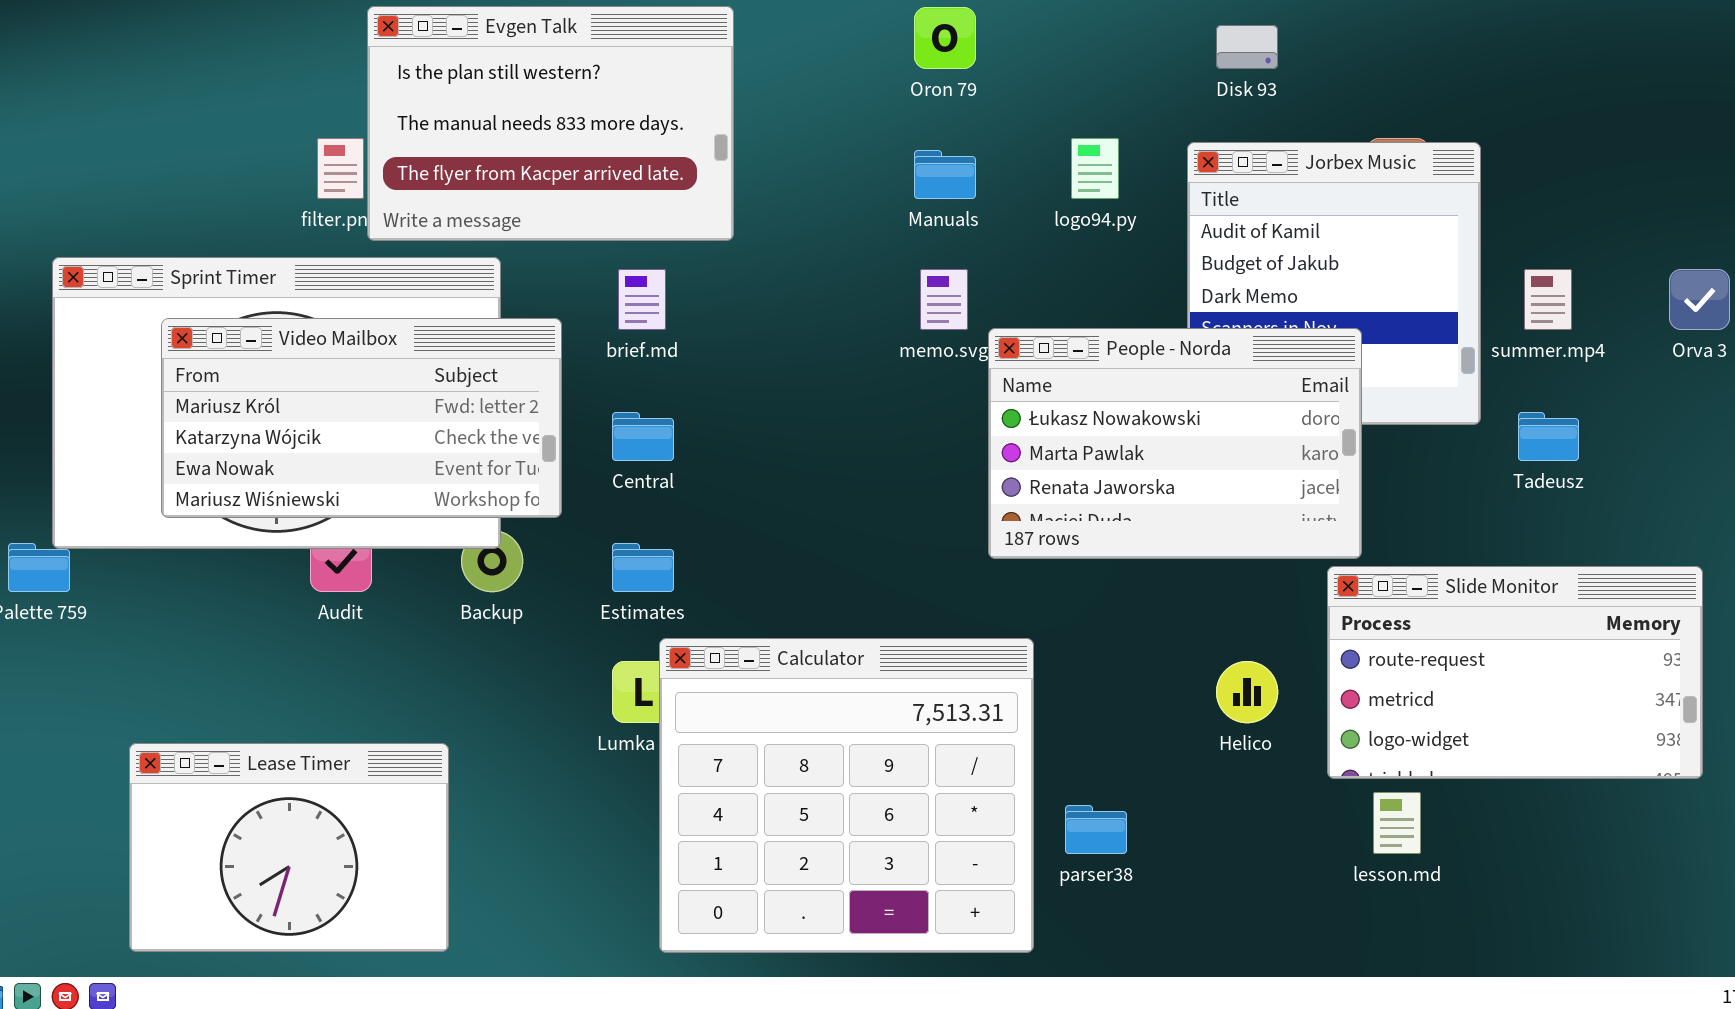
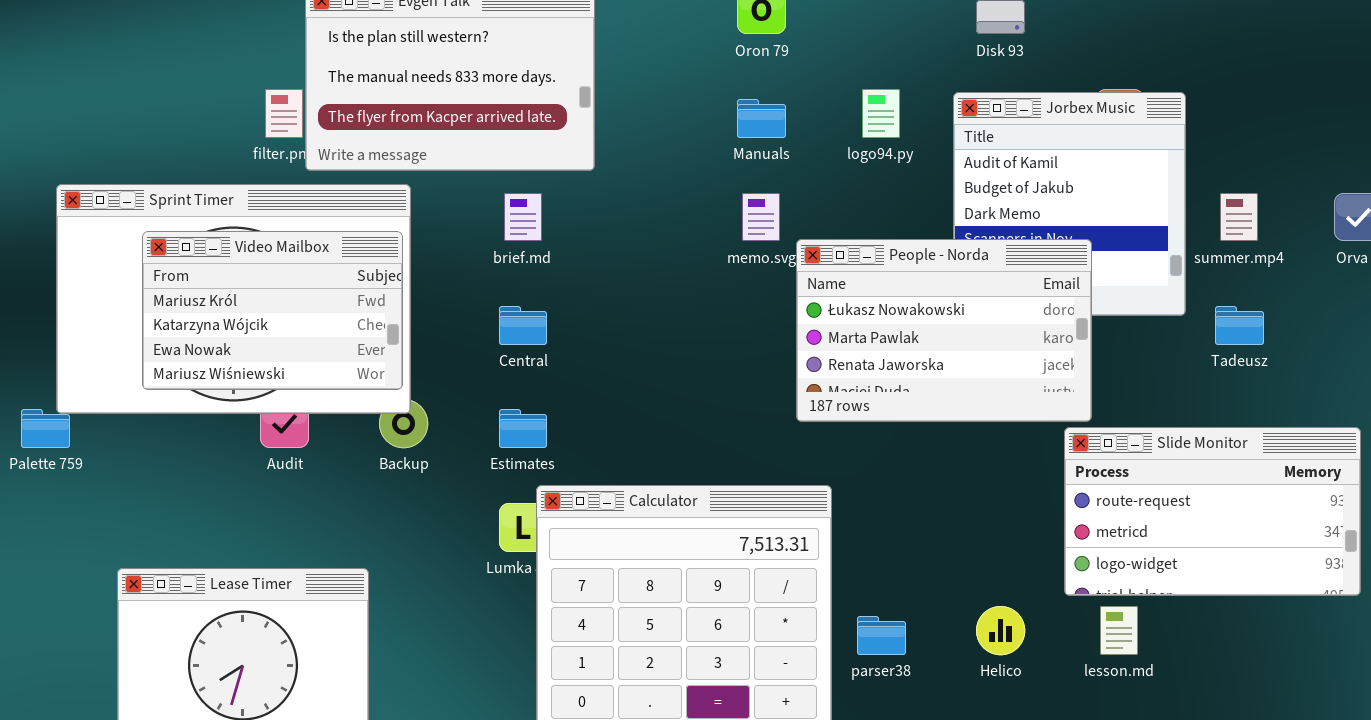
Video Mailbox: [161,318,562,518] -> [142,231,403,390], resized
Helico: [1216,661,1278,723] -> [976,606,1025,655], moved

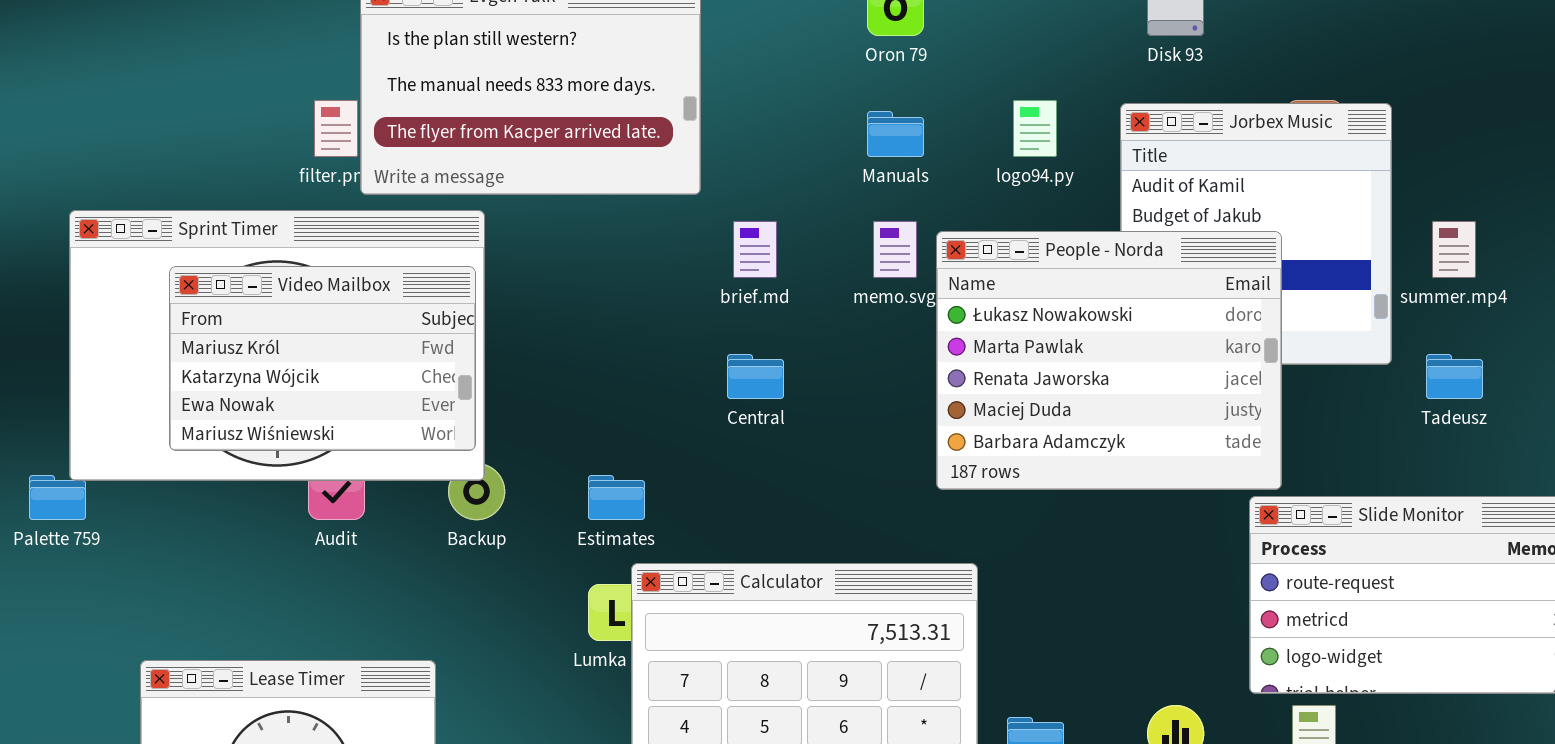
brief.md: [504,193,542,241] -> [733,221,777,278], moved
People - Norda: [796,239,1092,422] -> [936,231,1282,490], resized
Central: [499,306,547,345] -> [727,354,784,399], moved

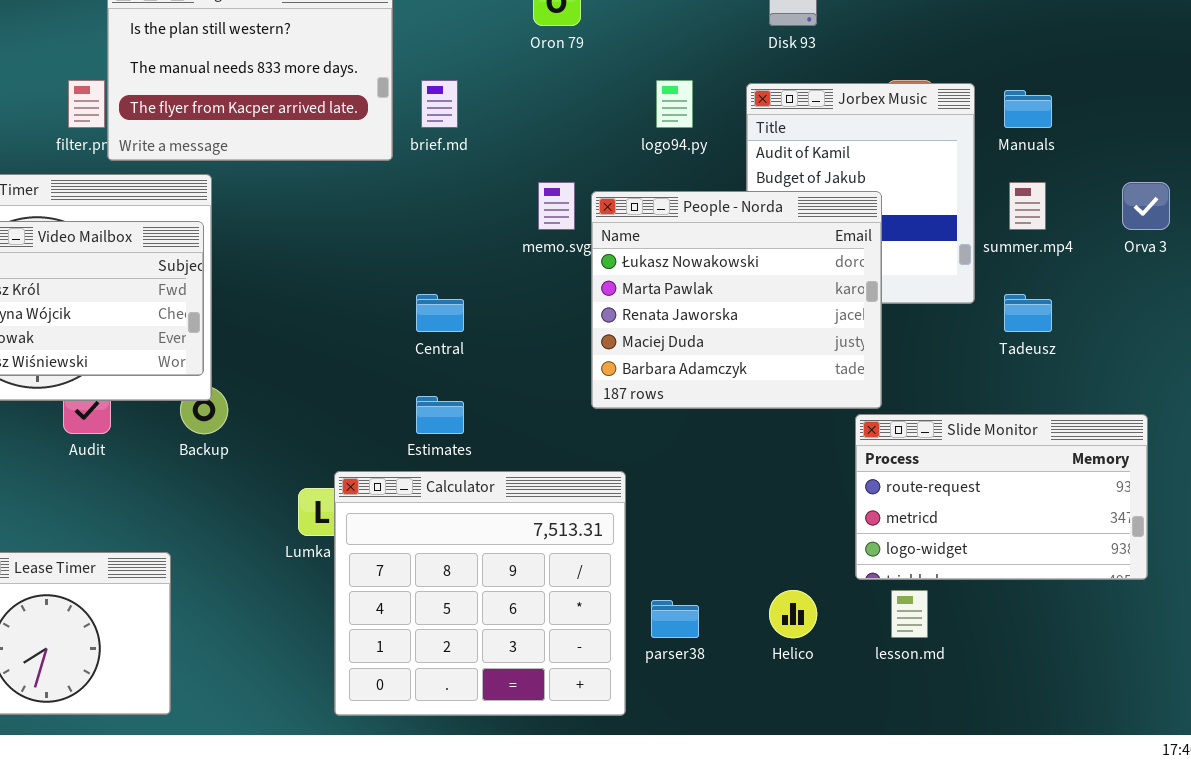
Manuals: [867,111,924,157] -> [1004,90,1052,128], moved
brief.md: [733,221,777,278] -> [421,80,458,128], moved
Estimates: [588,475,645,520] -> [416,396,464,434], moved

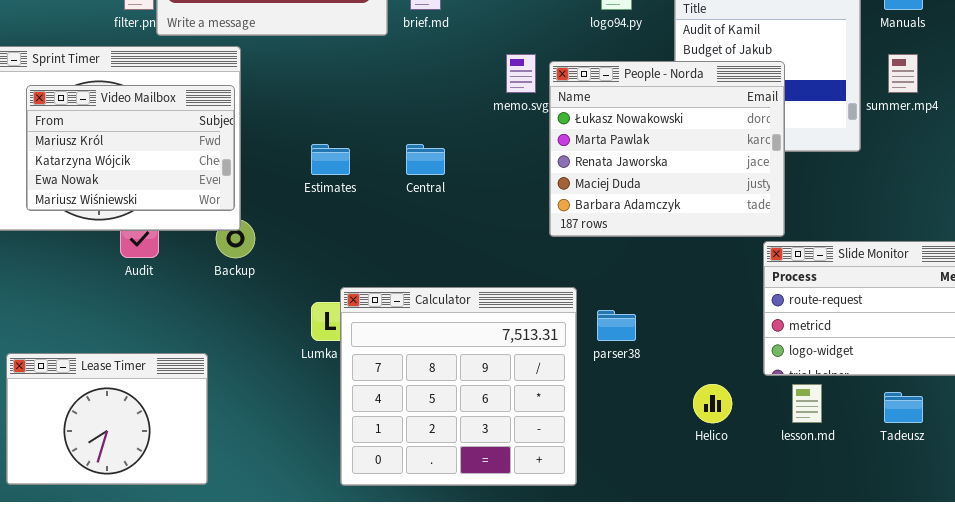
Tadeusz: [1004,294,1052,332] -> [884,392,923,423], moved
Estimates: [416,396,464,434] -> [311,144,350,175], moved
parser38: [651,600,699,638] -> [597,310,636,341], moved

